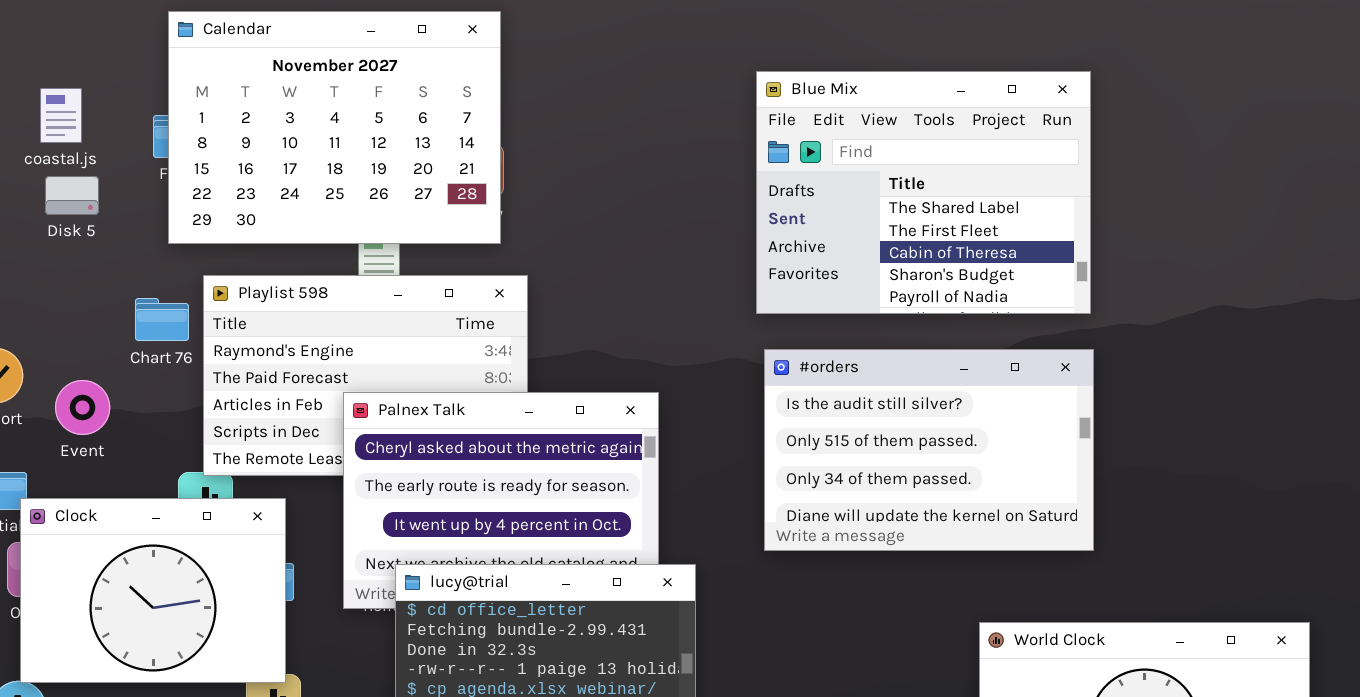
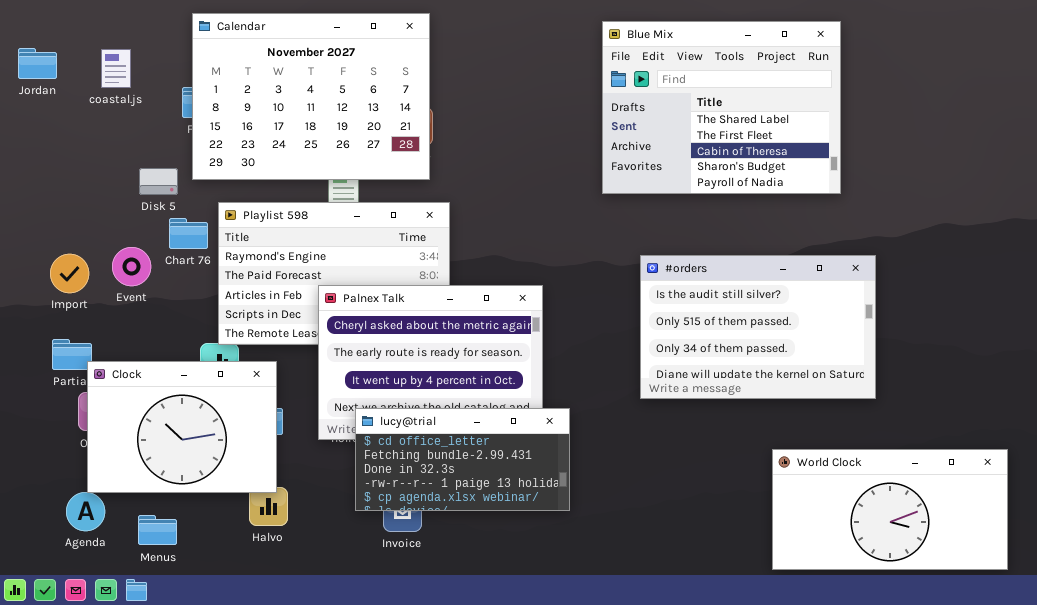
Blue Mix: [756,71,1091,314] -> [602,21,841,194], moved
coastal.js: [40,88,82,143] -> [101,49,131,88], moved
Disk 5: [45,176,99,215] -> [139,168,178,195], moved
#orders: [764,349,1094,551] -> [640,255,876,399], moved
Event: [55,380,110,435] -> [112,247,151,286], moved

